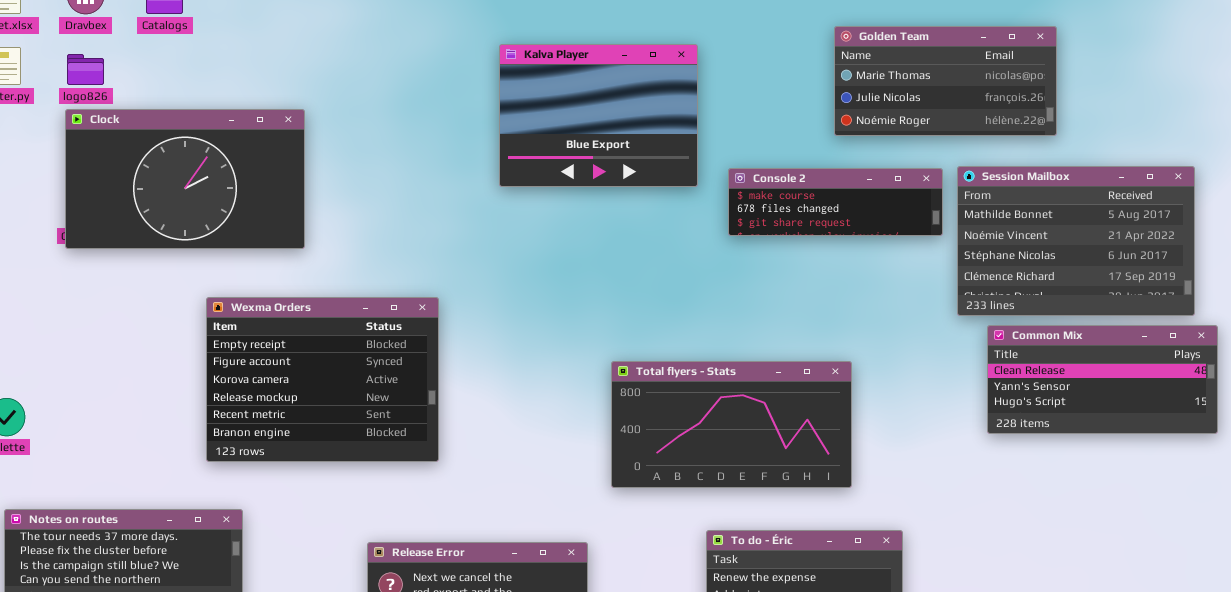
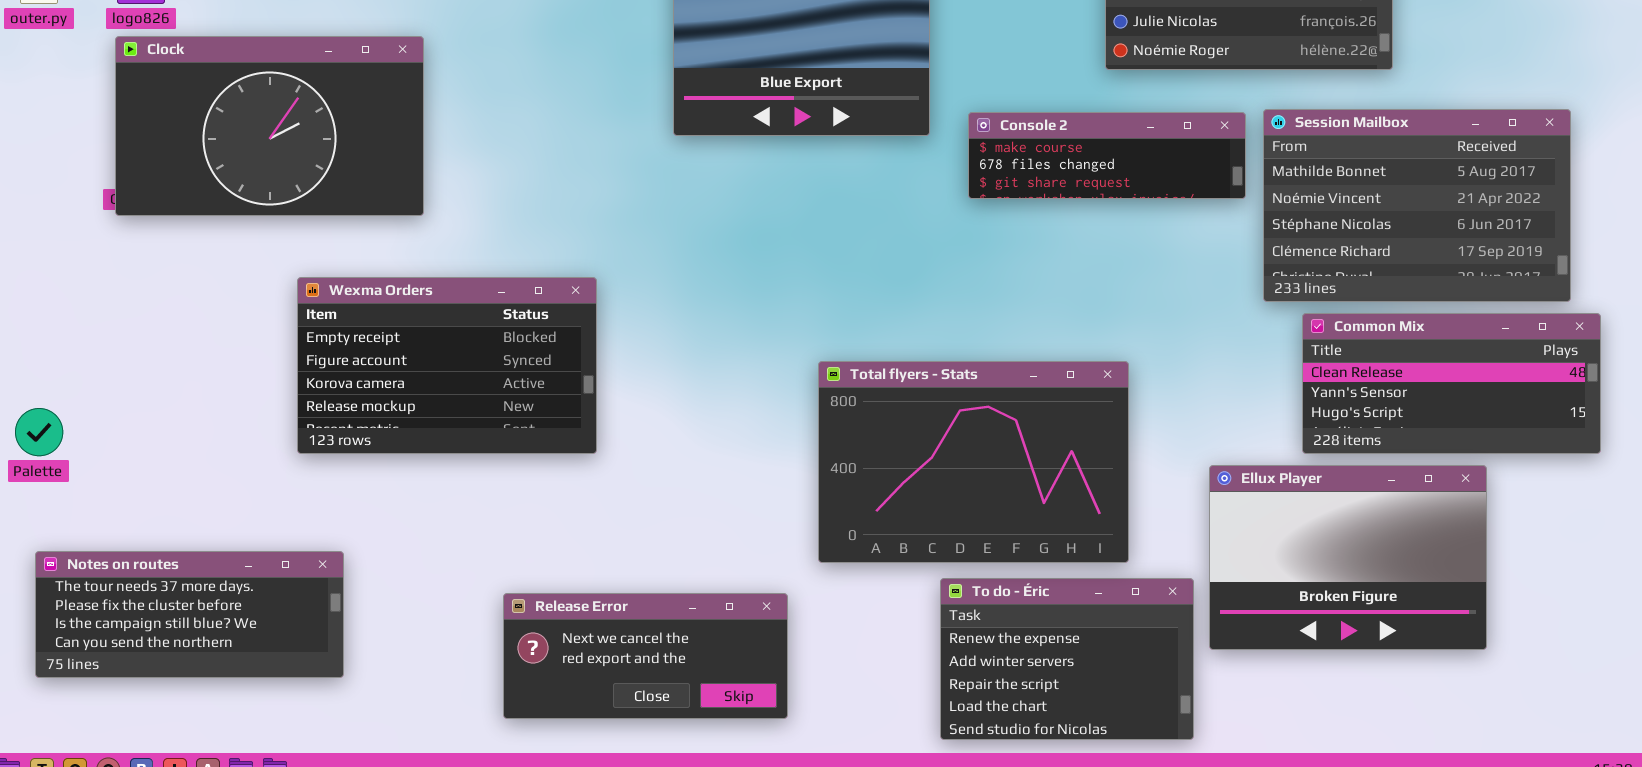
Wexma Orders: [206,297,439,462] -> [297,277,597,454], resized
Total flyers - Stats: [611,361,852,488] -> [818,361,1129,563], resized
Ellux Player: none -> [1209,465,1487,650], opened

